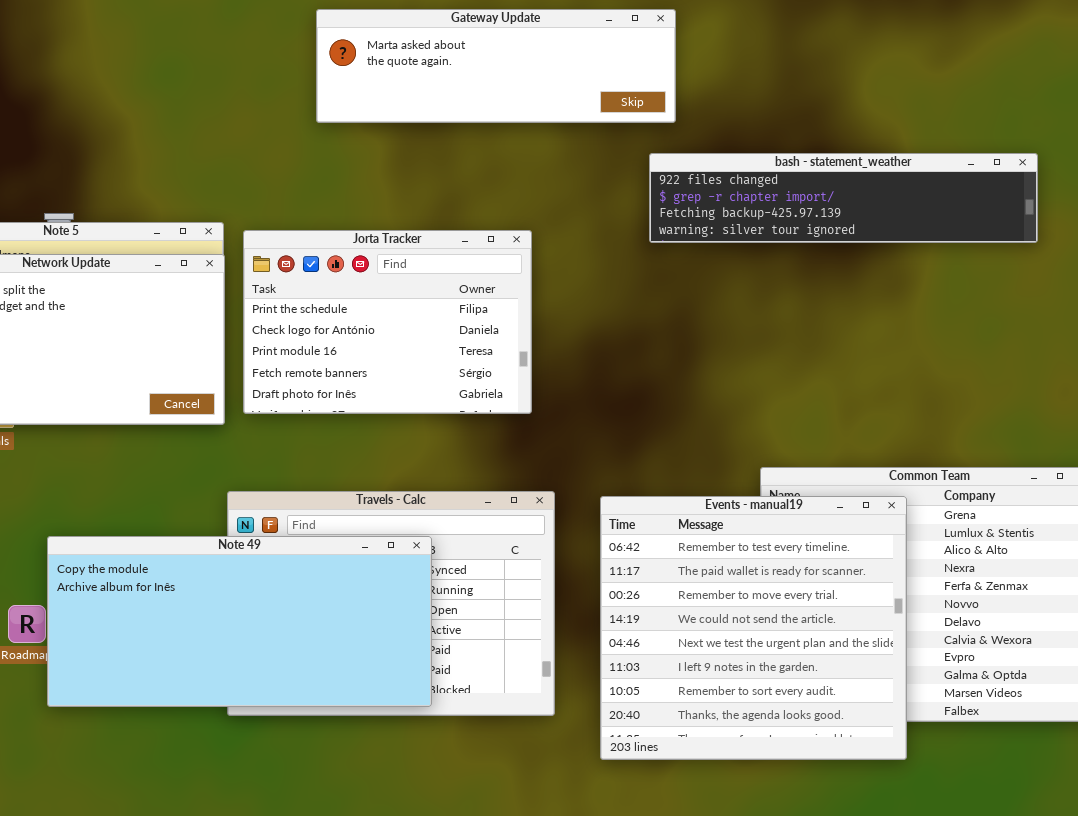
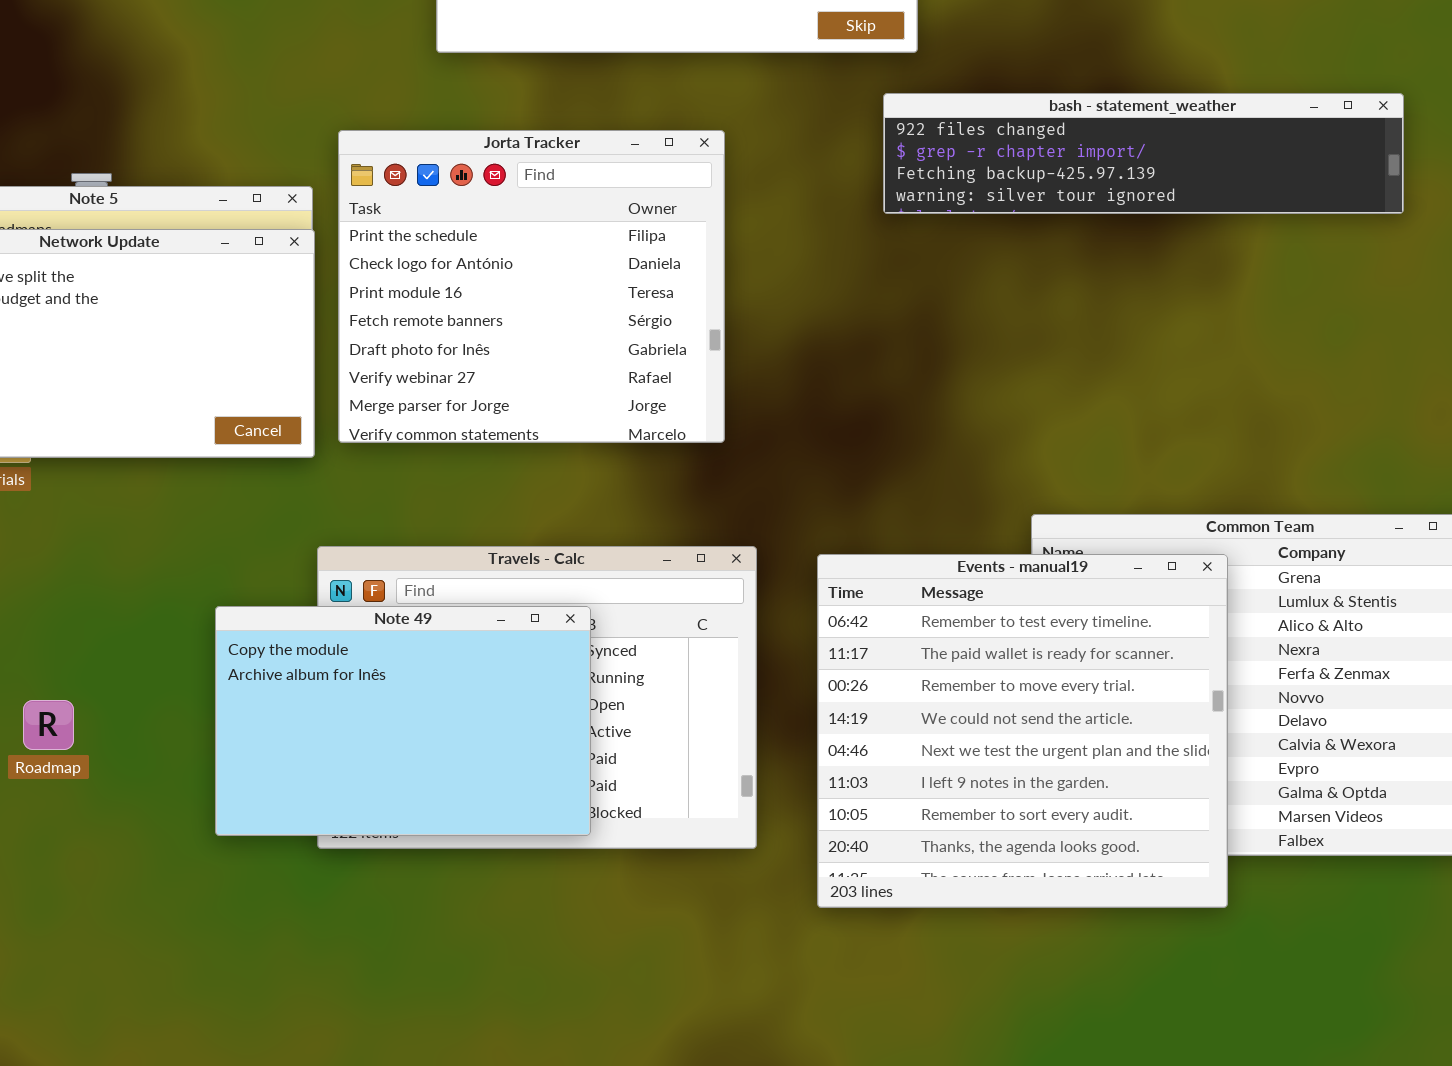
Jorta Tracker: [243,230,532,414] -> [338,130,725,443], resized
Note 49: [47,536,432,707] -> [215,606,591,836], resized

